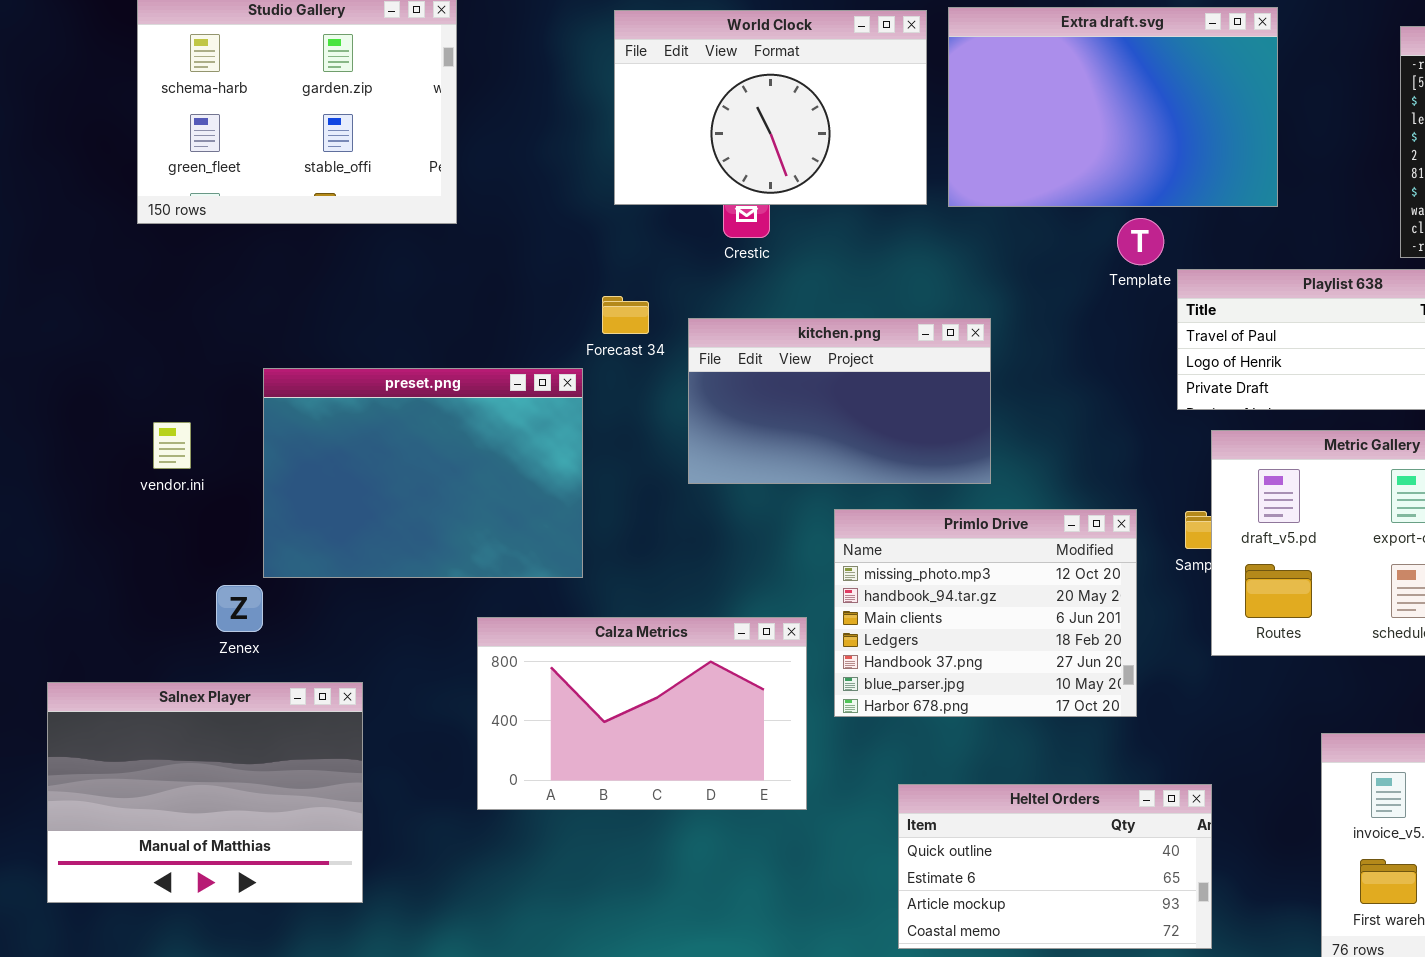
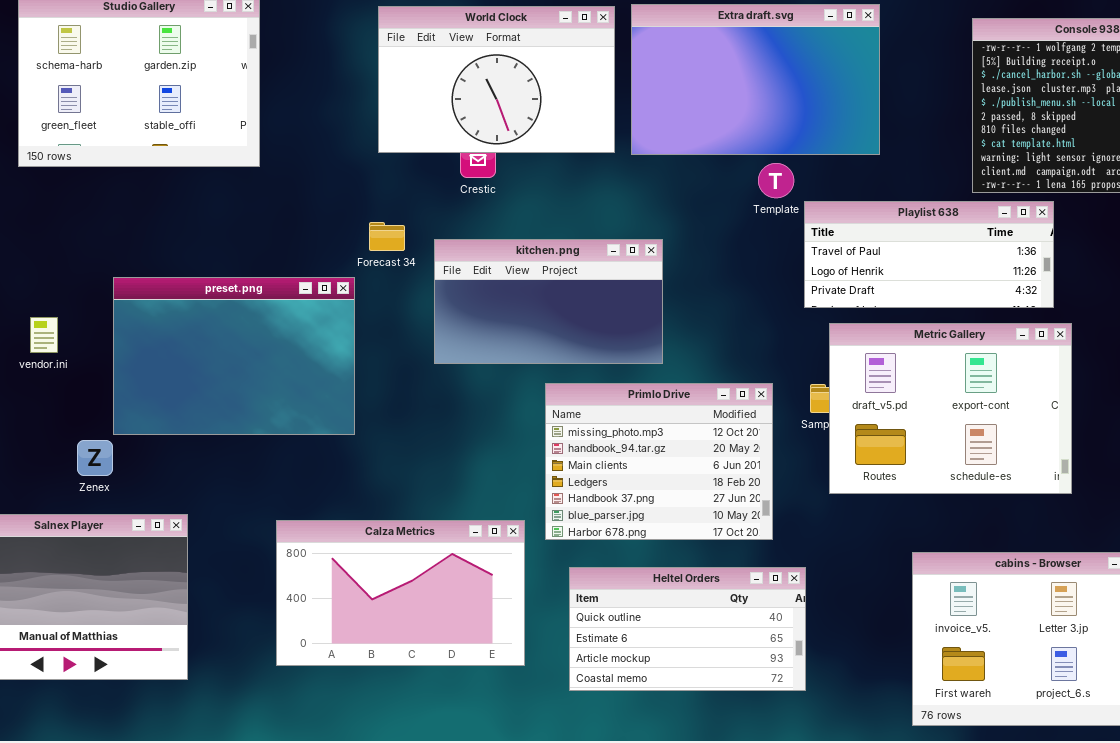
Calza Metrics: [477,617,807,810] -> [276,520,525,666], moved
Heltel Orders: [898,784,1212,949] -> [569,567,806,691], moved

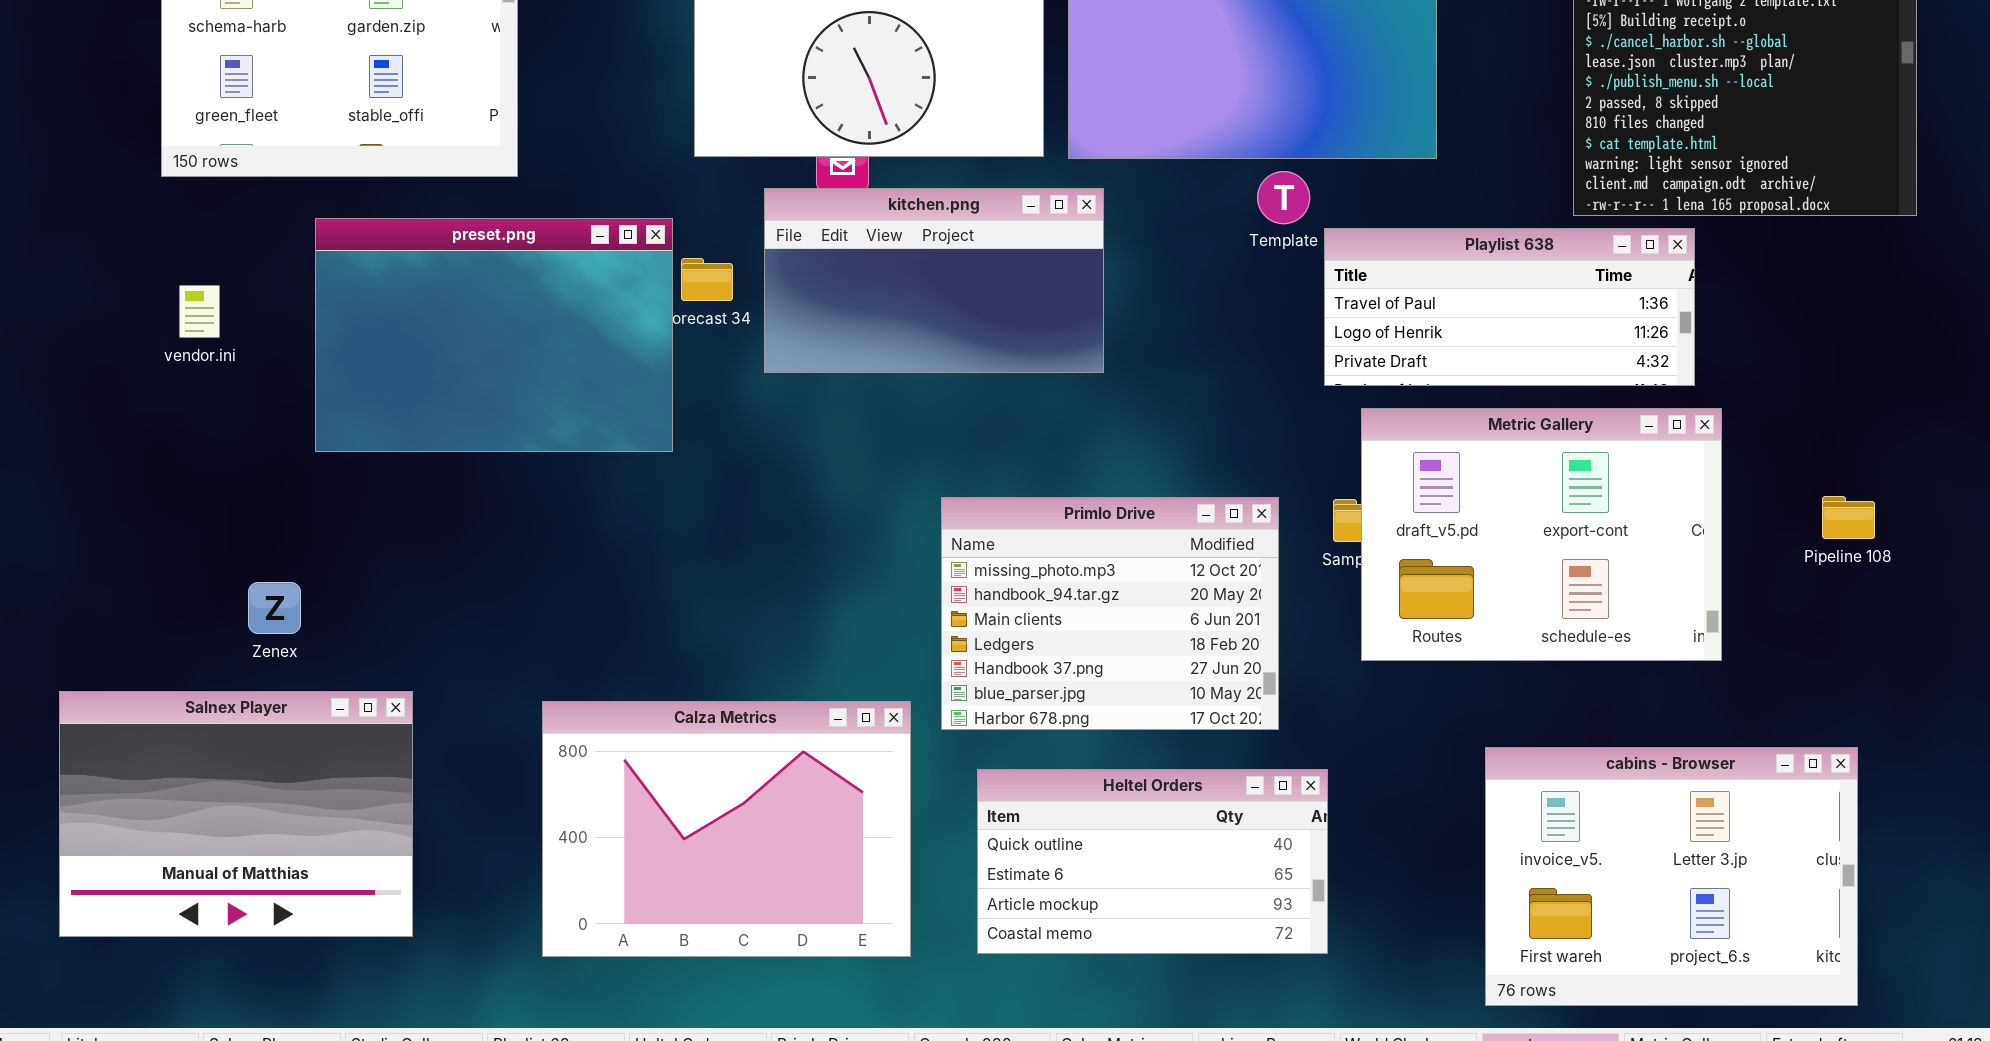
kitchen.png: [434,239,663,364] -> [764,188,1104,373], moved
preset.png: [113,277,355,435] -> [315,218,673,452], moved
vendor.ini: [30,317,58,353] -> [179,285,220,338], moved
Calza Metrics: [276,520,525,666] -> [542,701,911,957], resized

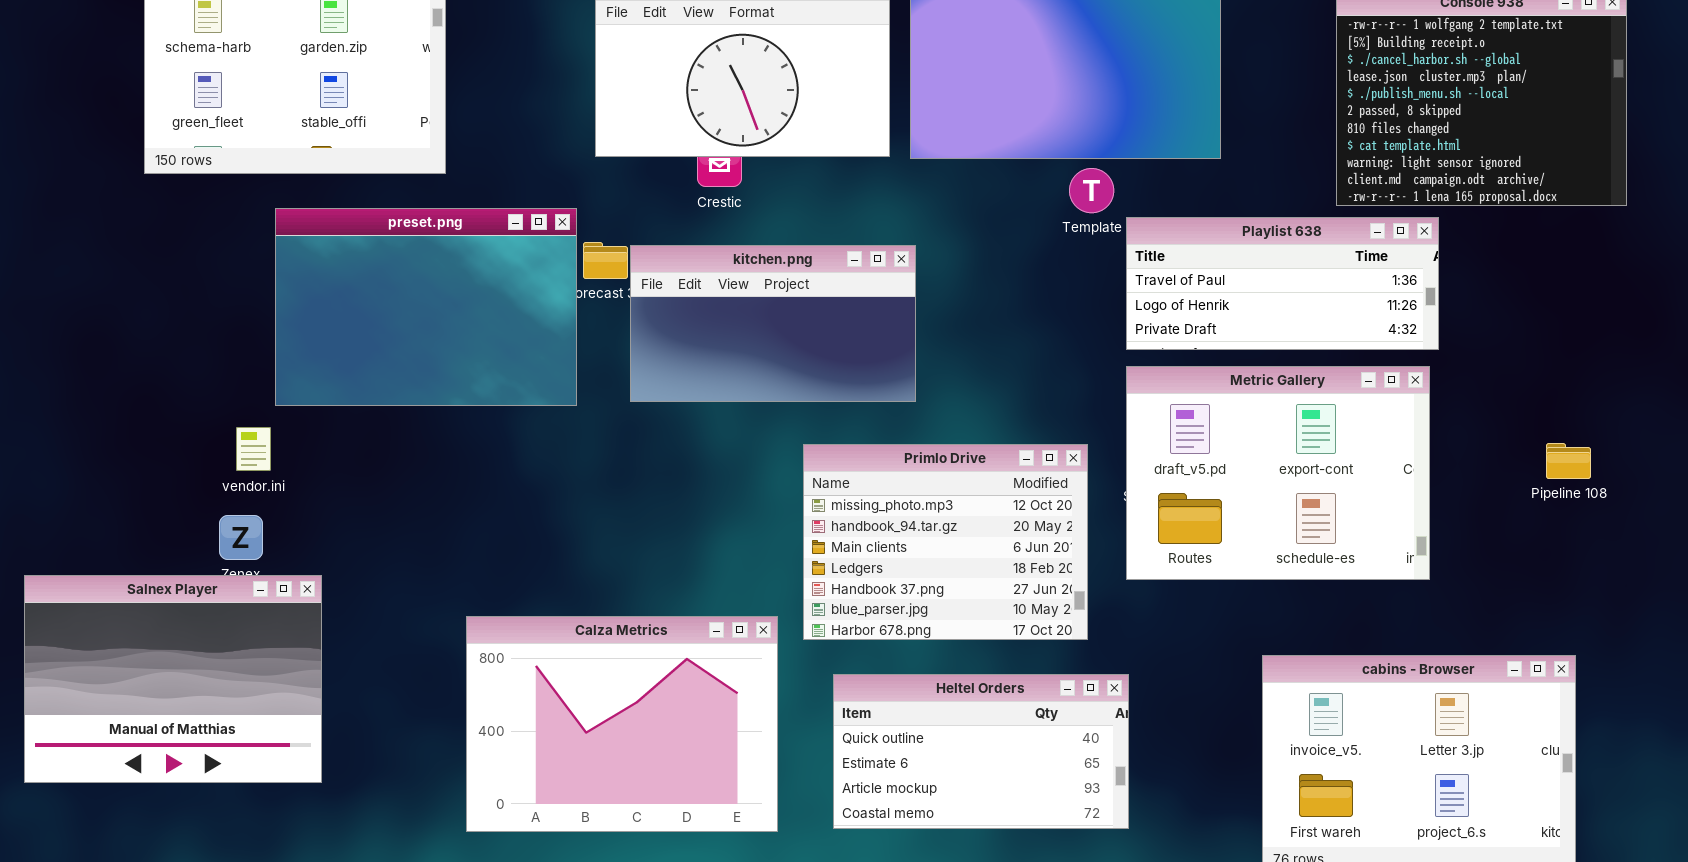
kitchen.png: [764,188,1104,373] -> [630,245,916,402], moved
vendor.ini: [179,285,220,338] -> [236,427,271,471], moved
Metric Gallery: [1361,408,1722,661] -> [1126,366,1430,580], moved
Salnex Player: [59,691,413,937] -> [24,575,322,783], moved

